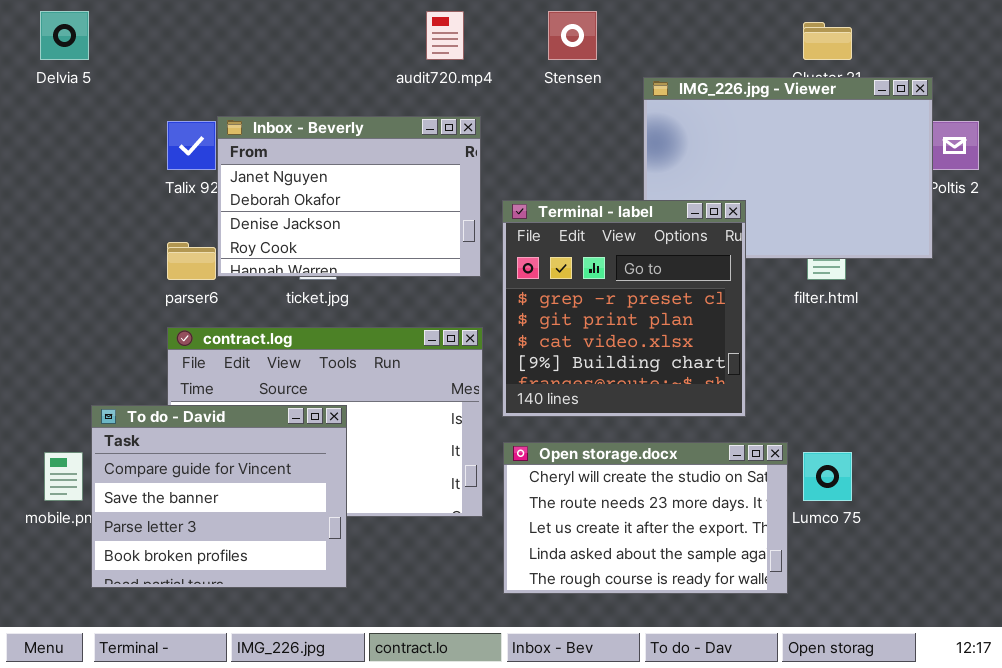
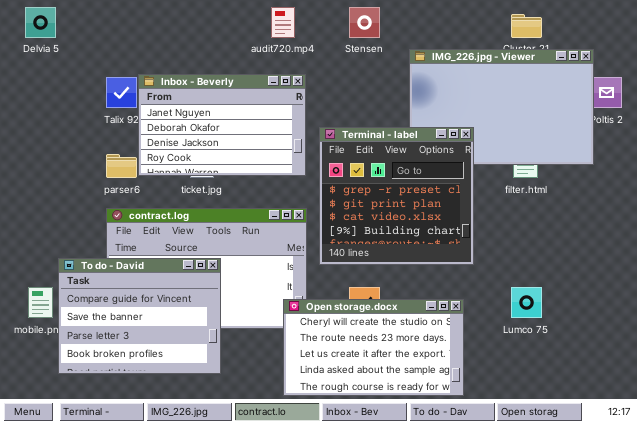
Open storage.docx: [503,442,788,594] -> [283,299,464,396], moved

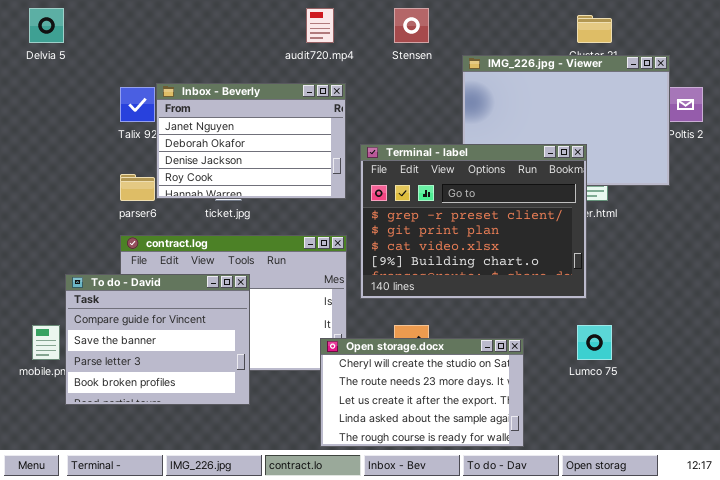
Terminal - label: [319,127,474,265] -> [360,144,587,299], resized
To do - David: [58,258,221,374] -> [65,274,250,405], moved

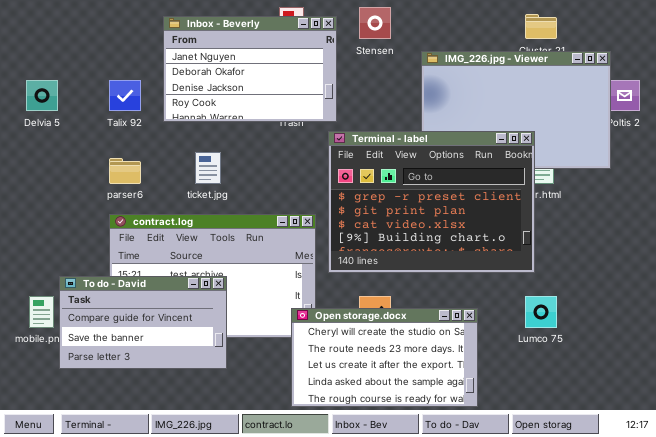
Delvia 5: [29,8,64,43] -> [26,80,58,111], moved
Inbox - Beverly: [156,83,346,199] -> [163,16,337,122], moved
To do - David: [65,274,250,405] -> [59,276,227,369], resized

